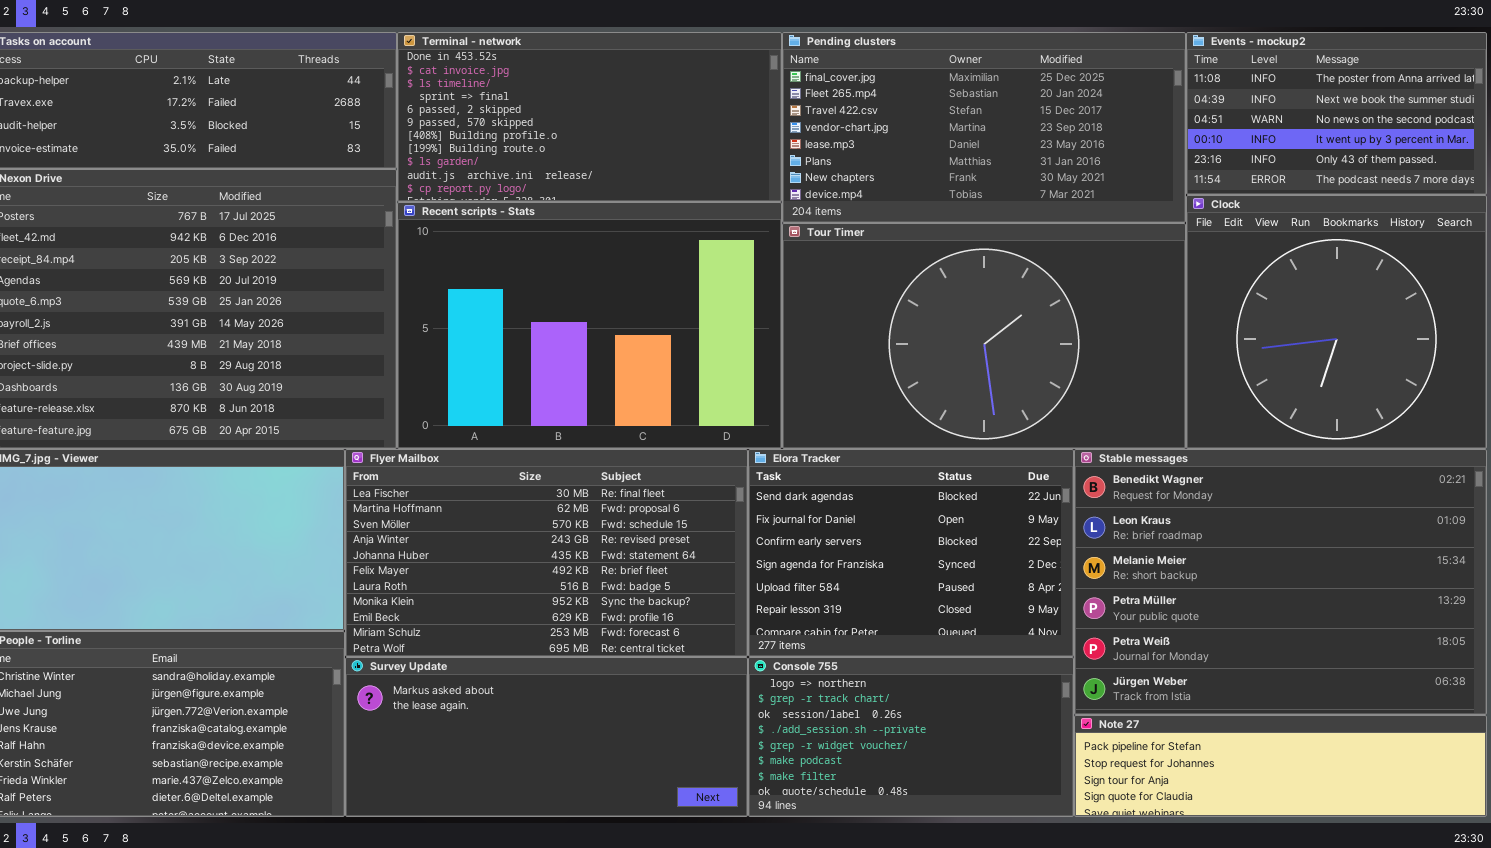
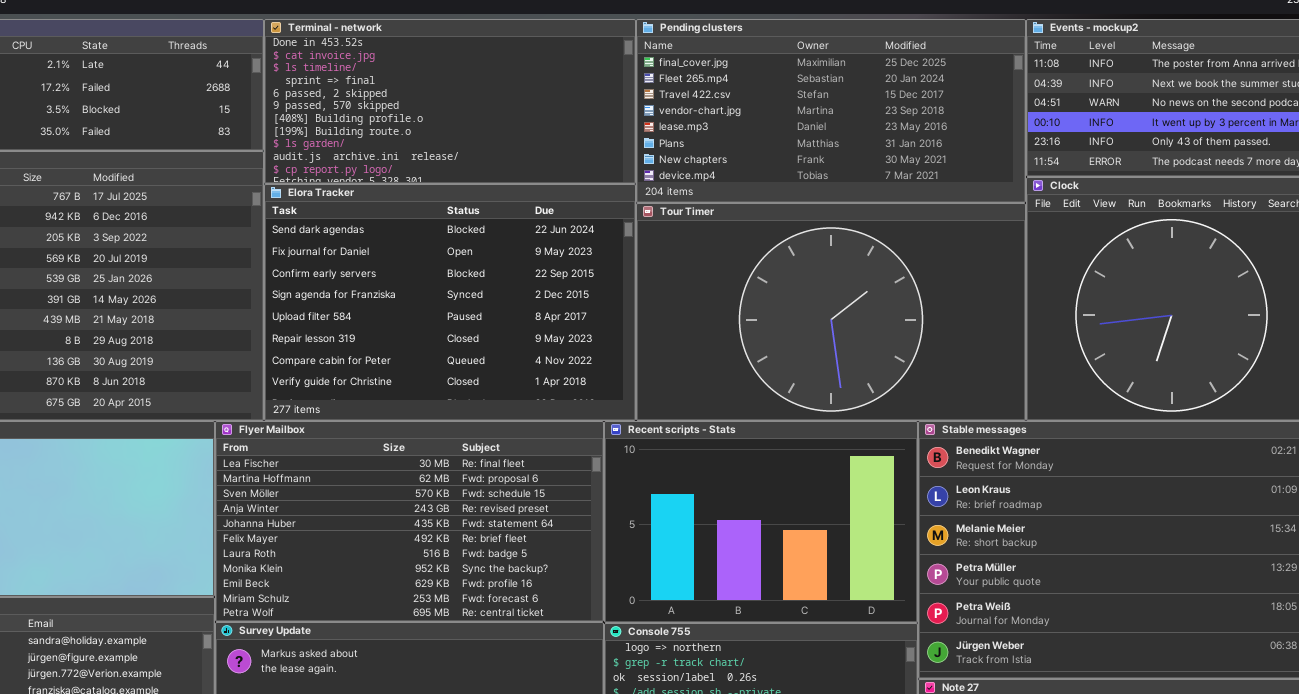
Recent scripts - Stats: [397,202,782,449] -> [604,421,918,623], moved, resized
Elora Tracker: [748,449,1074,657] -> [264,184,636,421], moved, resized

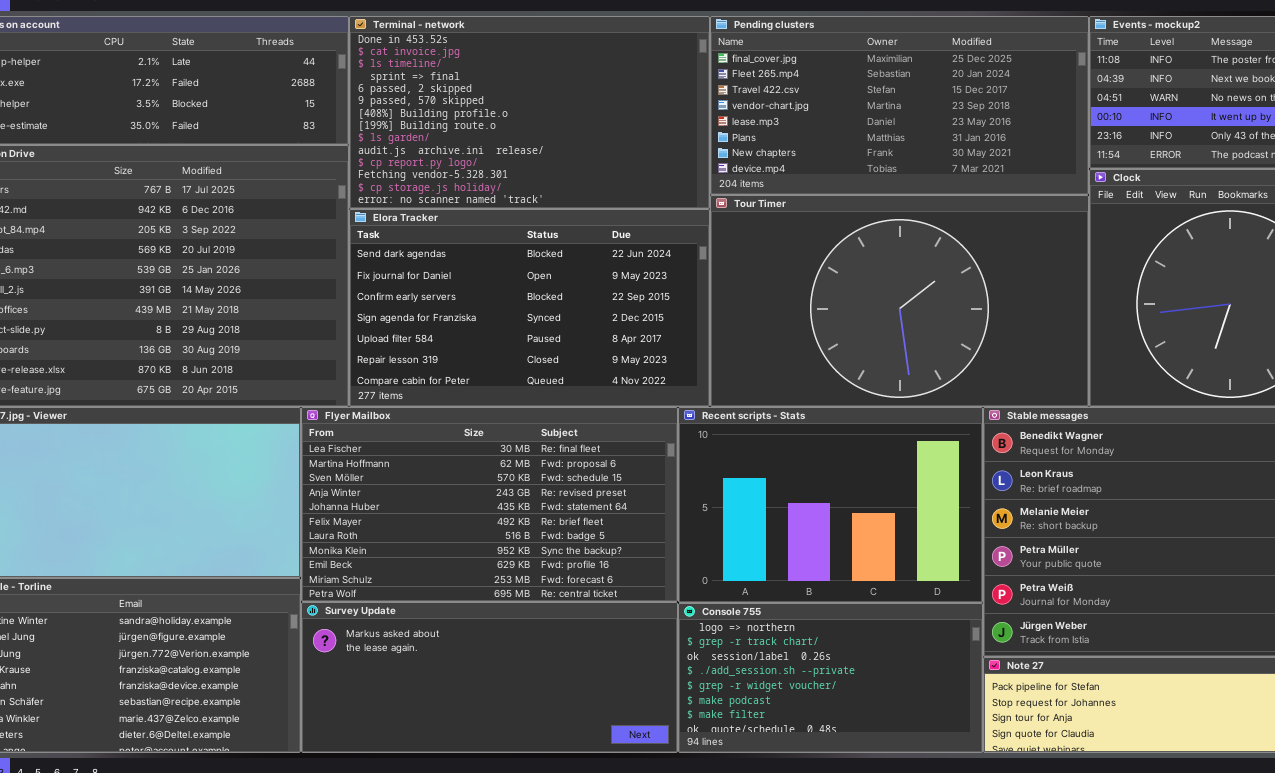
Terminal - network: [264,19,636,184] -> [349,16,710,209], resized
Elora Tracker: [264,184,636,421] -> [349,209,710,407], resized

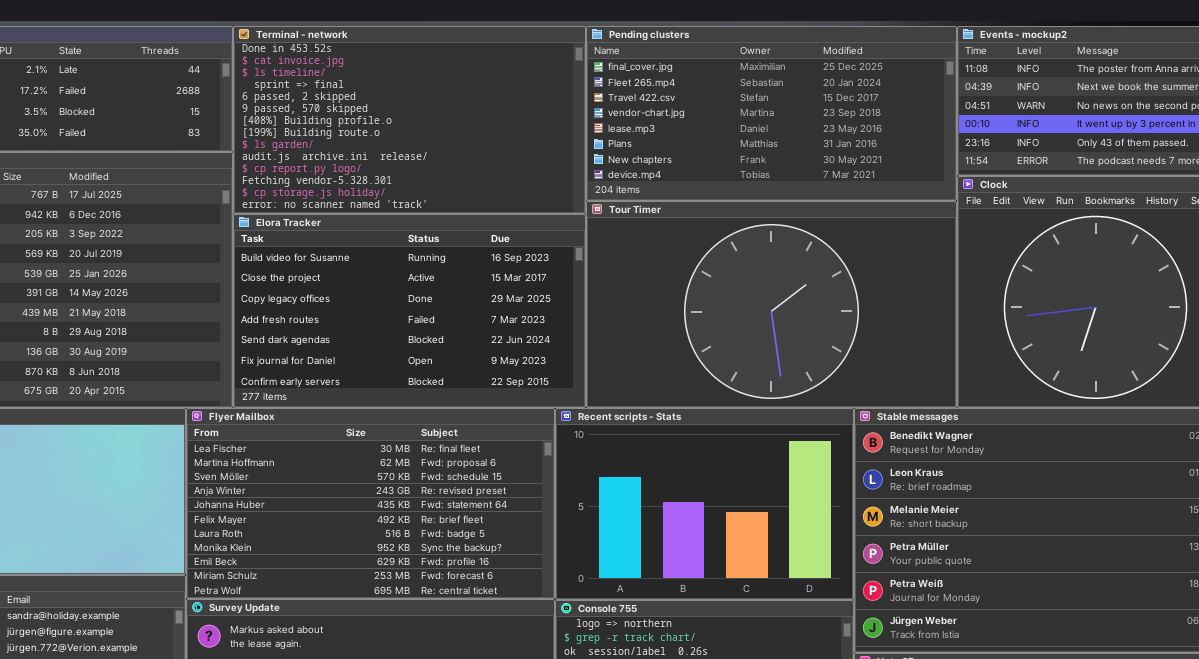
Elora Tracker: [349,209,710,407] -> [233,214,586,408], scrolled up 4 rows

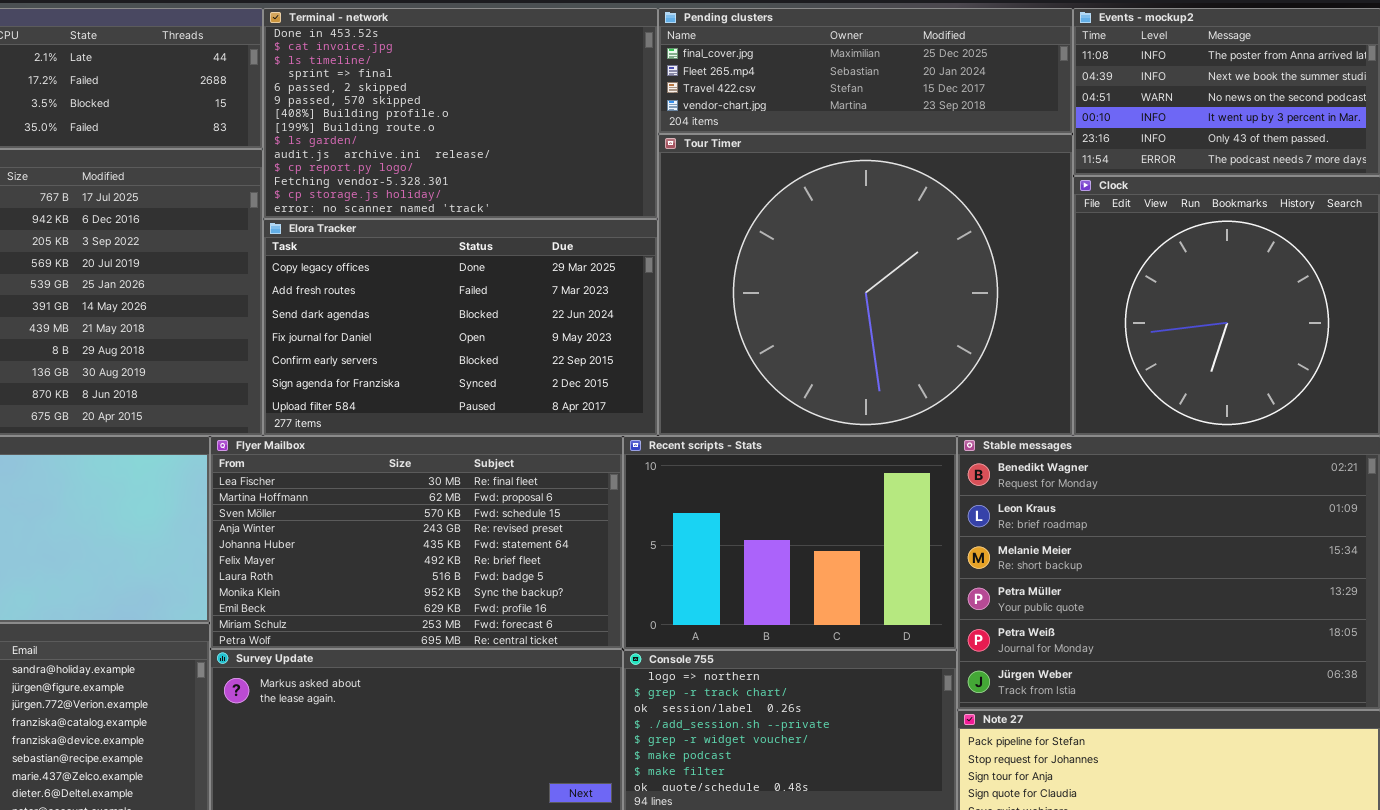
Pending clusters: [586,26,957,201] -> [658,8,1073,134], resized
Tour Timer: [586,201,957,408] -> [658,134,1073,436], resized
Elora Tracker: [233,214,586,408] -> [263,219,658,436], scrolled down 2 rows

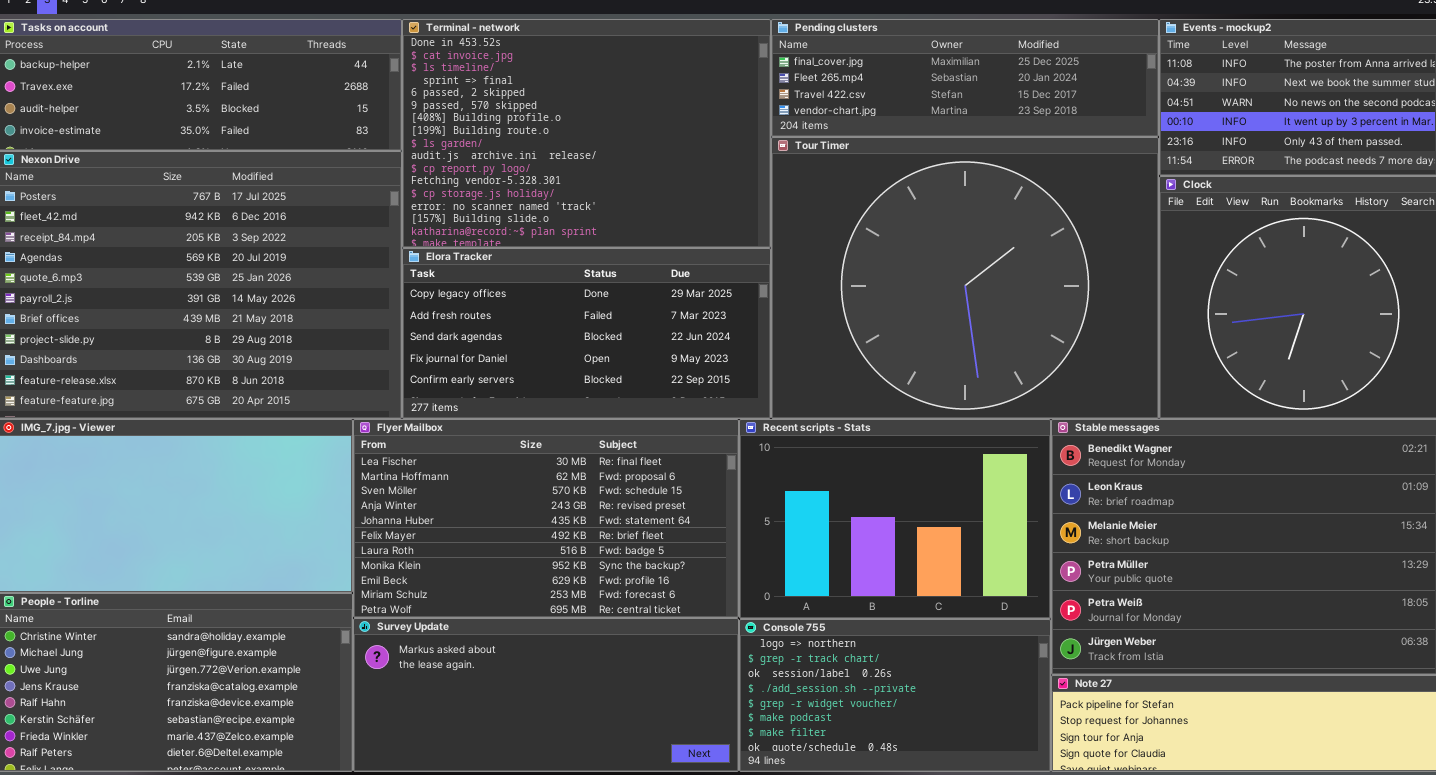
Terminal - network: [263,8,658,219] -> [402,19,771,248], resized
Elora Tracker: [263,219,658,436] -> [402,248,771,419], resized

